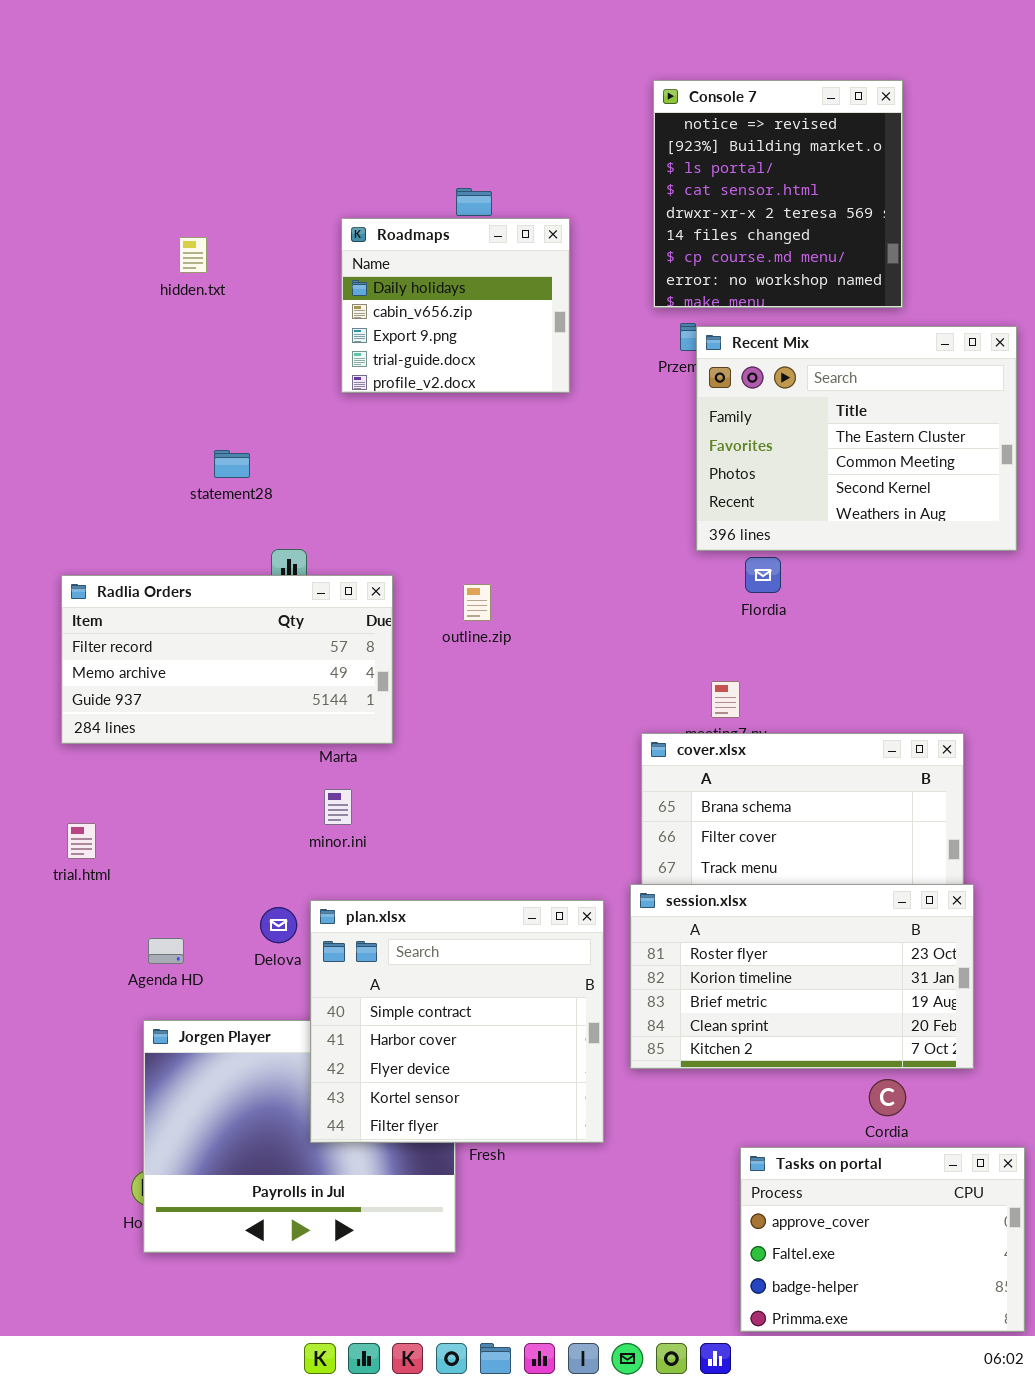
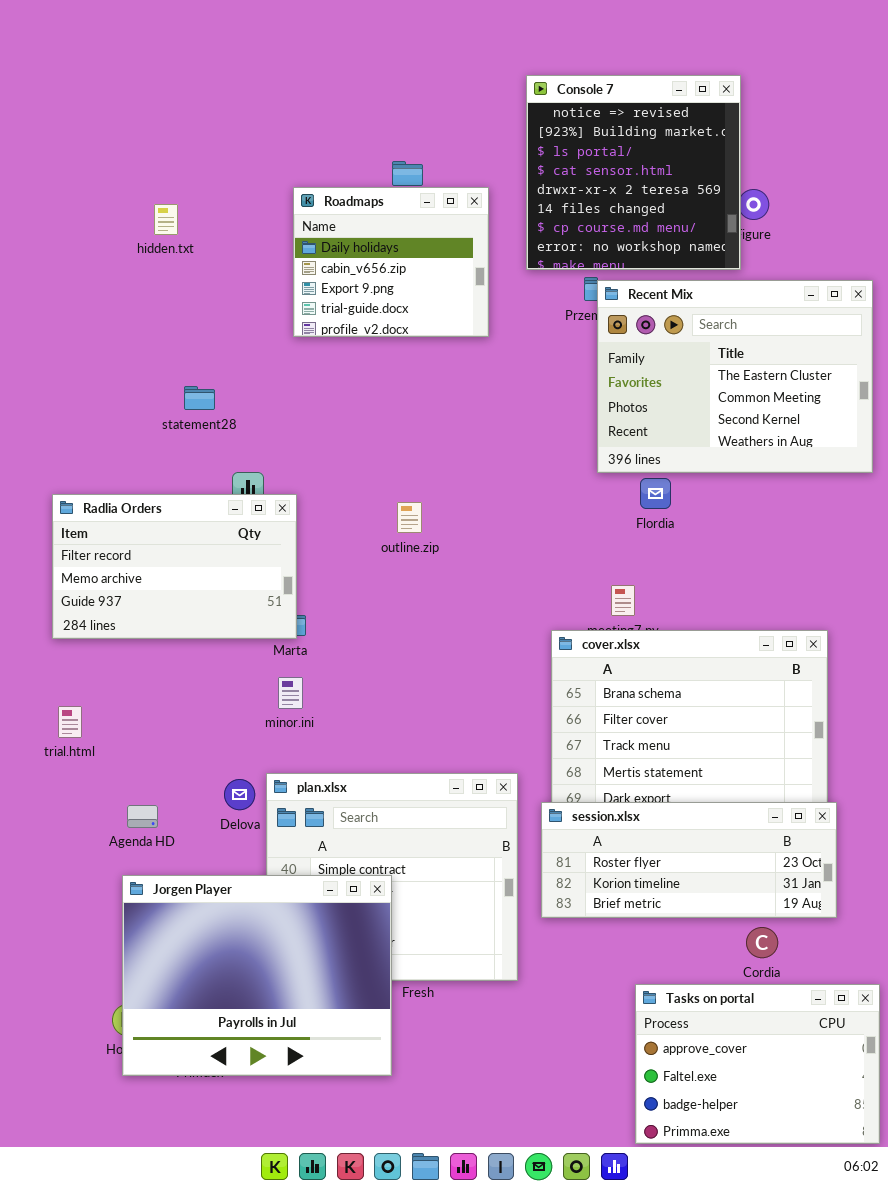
Console 7: [653,80,903,308] -> [526,75,741,270], moved
Radlia Orders: [61,575,393,744] -> [52,494,297,639], resized
session.xlsx: [630,884,974,1069] -> [541,802,837,918], resized
Jorgen Player: [143,1020,456,1253] -> [122,875,392,1076], raised

